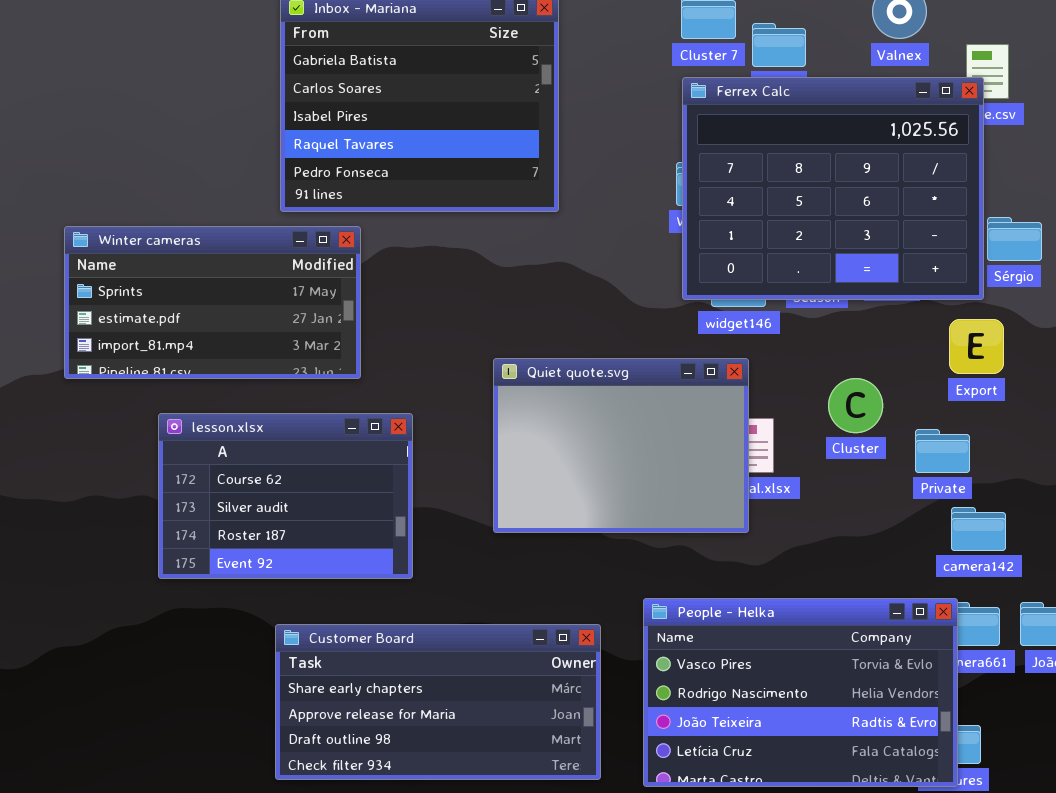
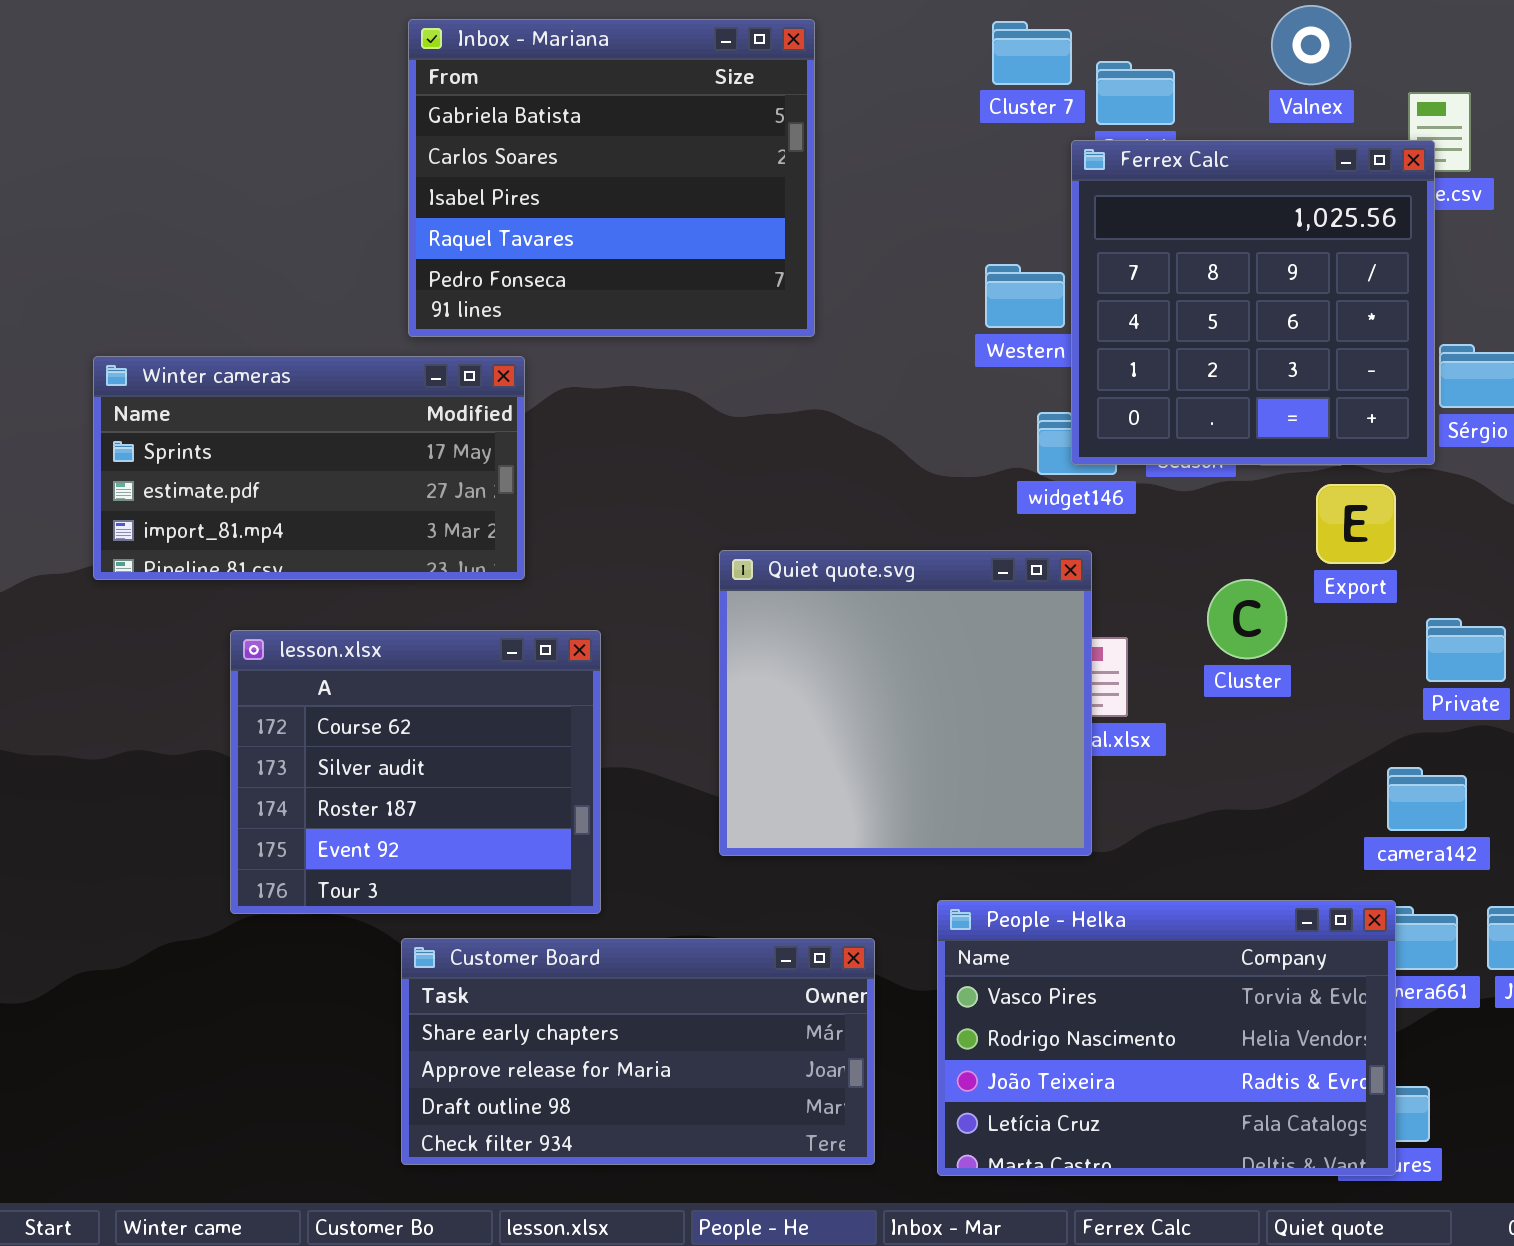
Ferrex Calc: [682,77,984,300] -> [1071,140,1435,465], resized
Export: [949,319,1004,374] -> [1316,484,1396,564], moved
Quiet quote.svg: [493,358,749,533] -> [719,550,1092,856], resized
lesson.xlsx: [158,413,413,579] -> [230,630,601,914], resized
Private: [915,429,970,473] -> [1426,618,1506,682], moved

